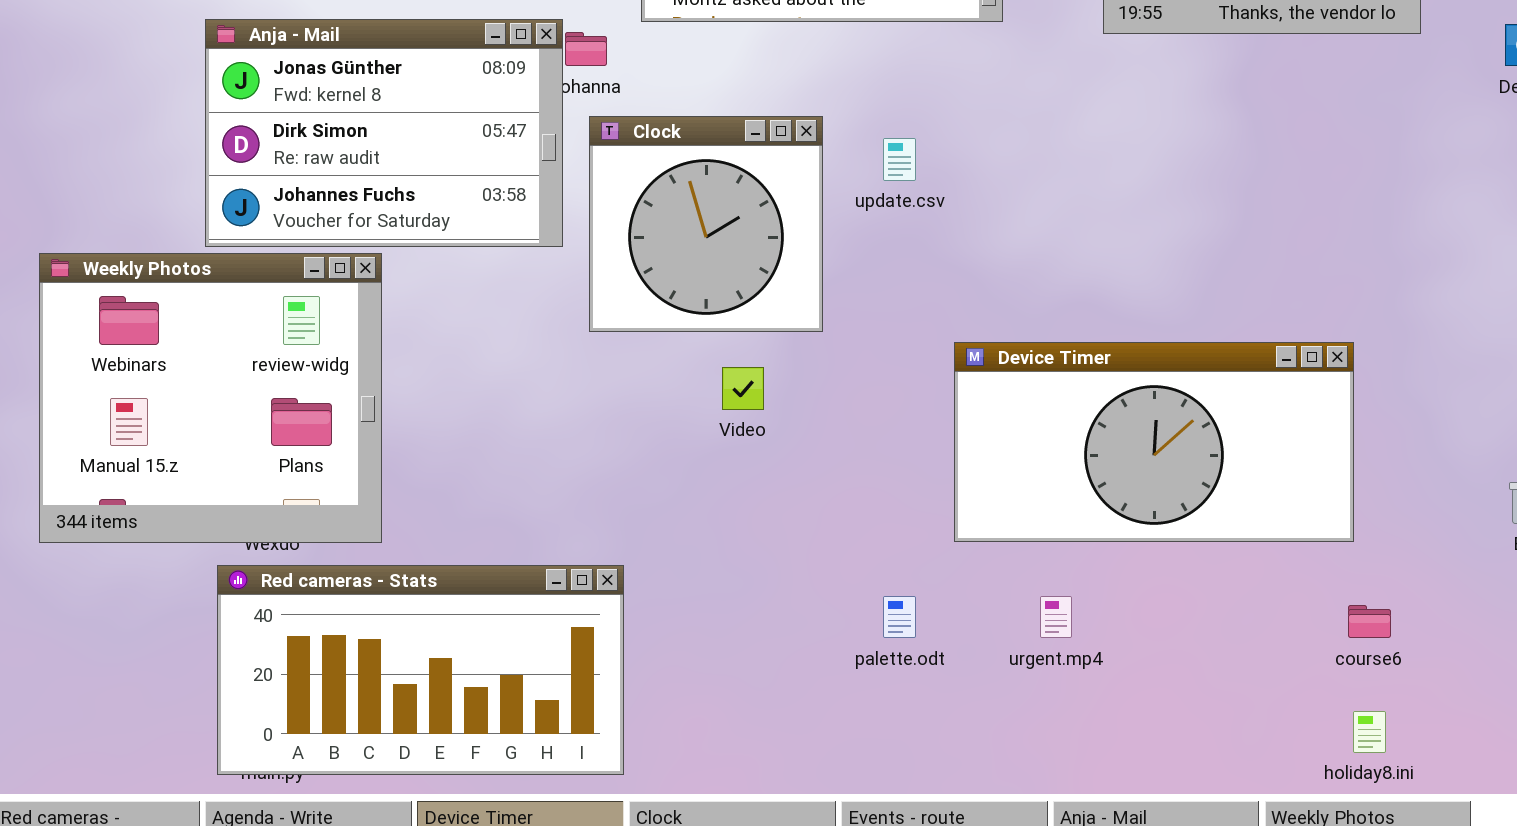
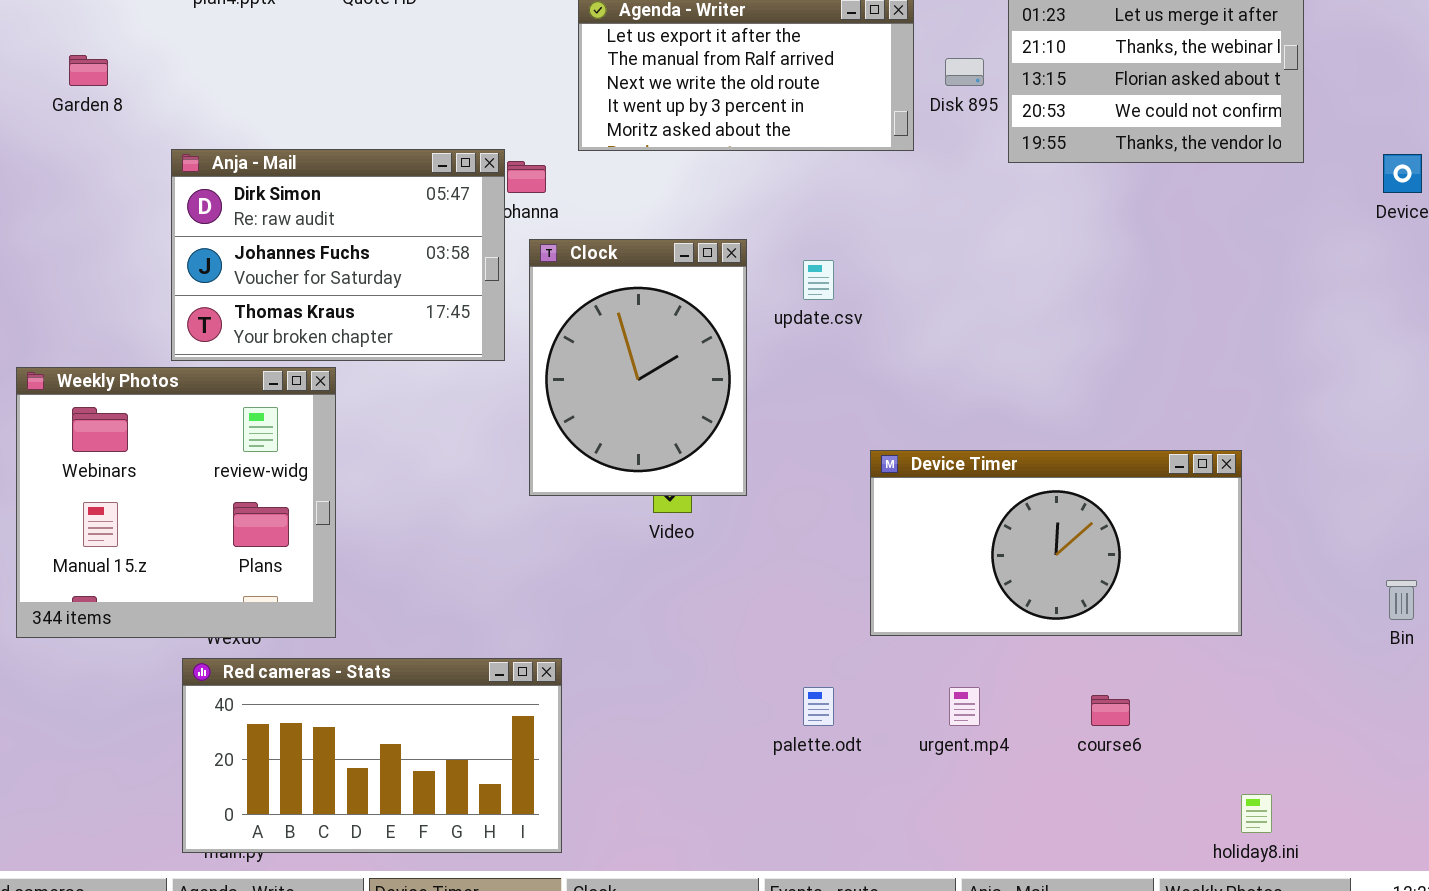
Anja - Mail: [205,19,563,247] -> [171,149,505,361], scrolled down 1 row
Clock: [589,116,823,332] -> [529,239,747,496], resized
course6: [1348,605,1391,638] -> [1091,695,1130,726], moved

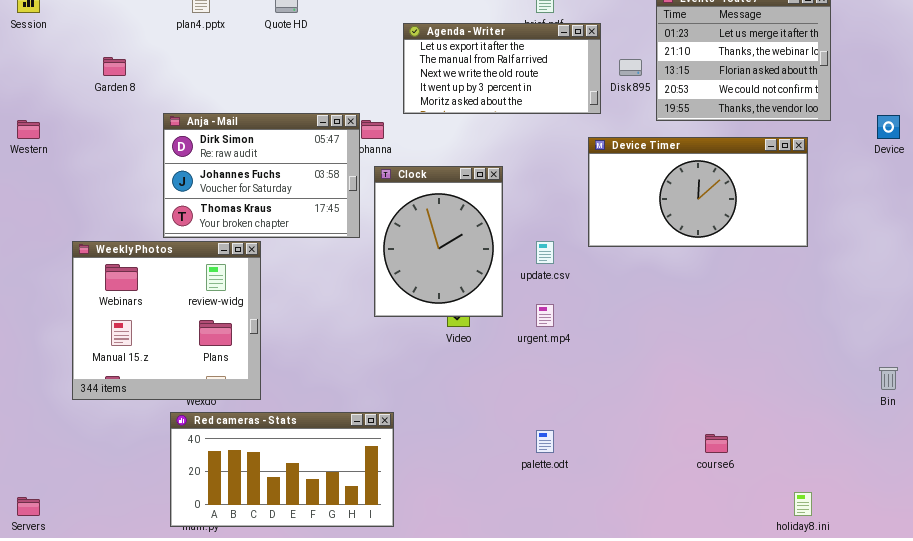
update.csv: [803,260,834,300] -> [536,241,554,264], moved
Device Timer: [870,450,1242,636] -> [588,137,808,247], moved
urgent.mp4: [949,687,980,726] -> [536,304,554,327], moved

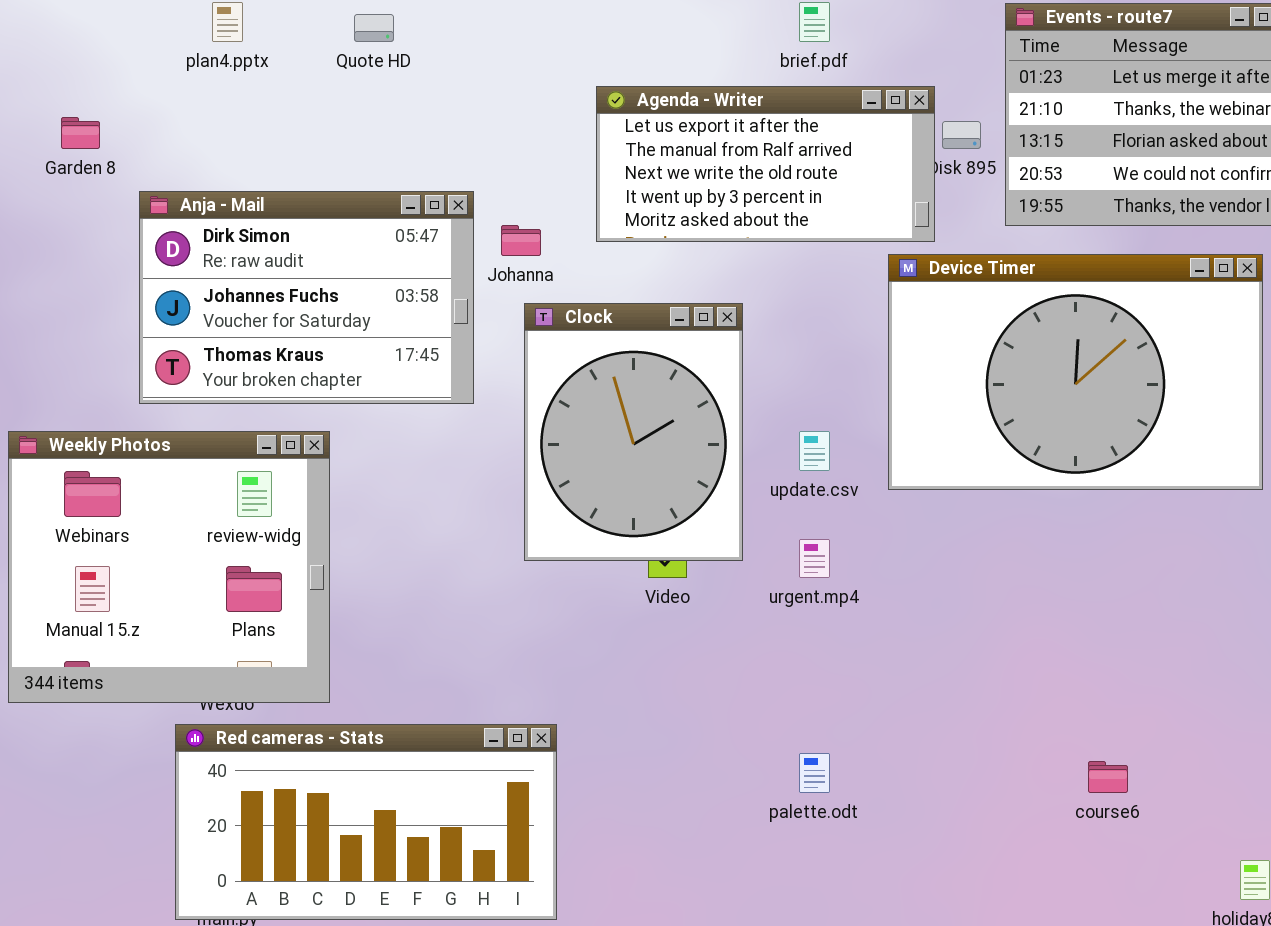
Agenda - Writer: [403,23,601,114] -> [596,86,935,242], moved
Anja - Mail: [163,113,360,238] -> [139,191,474,404], moved
Device Timer: [588,137,808,247] -> [888,254,1263,490], resized

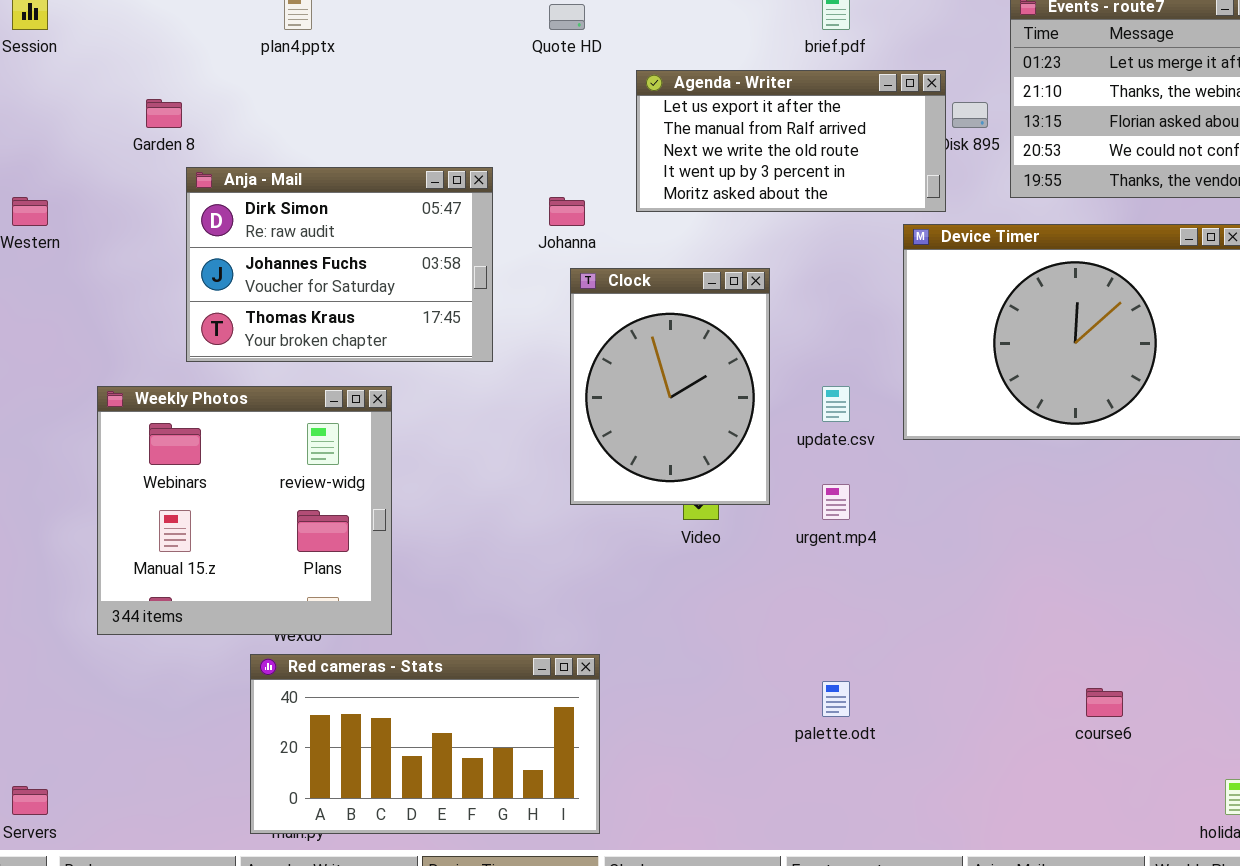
Quote HD: [354,14,394,42] -> [549,4,585,30], moved
Anja - Mail: [139,191,474,404] -> [186,167,493,362], moved

